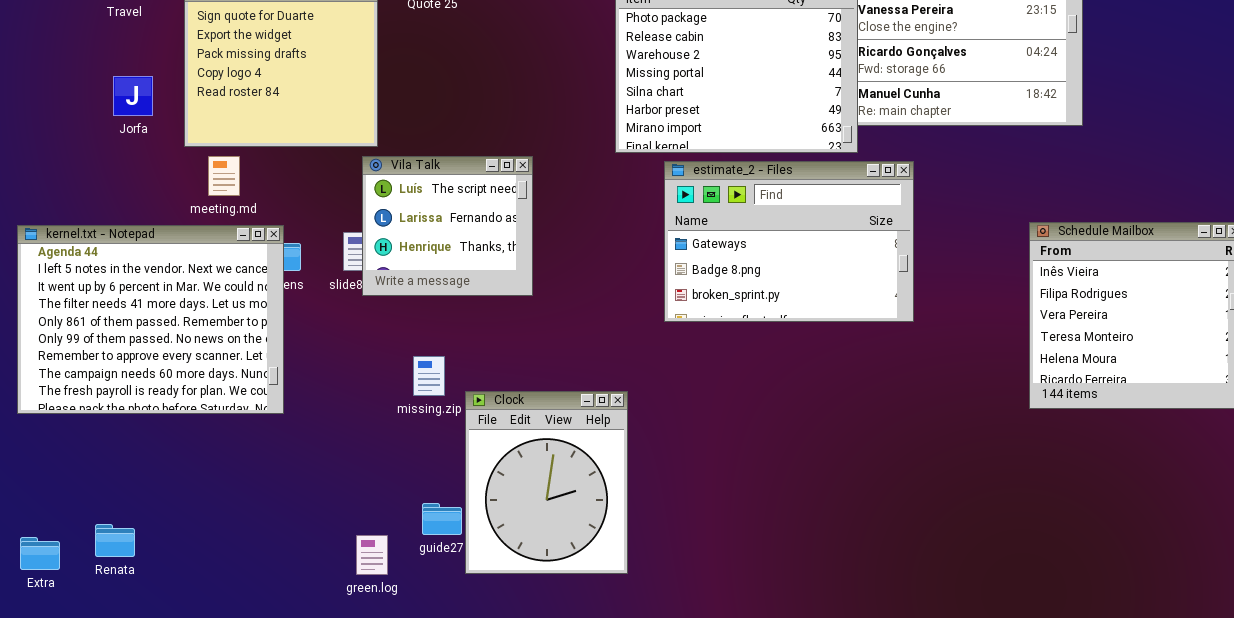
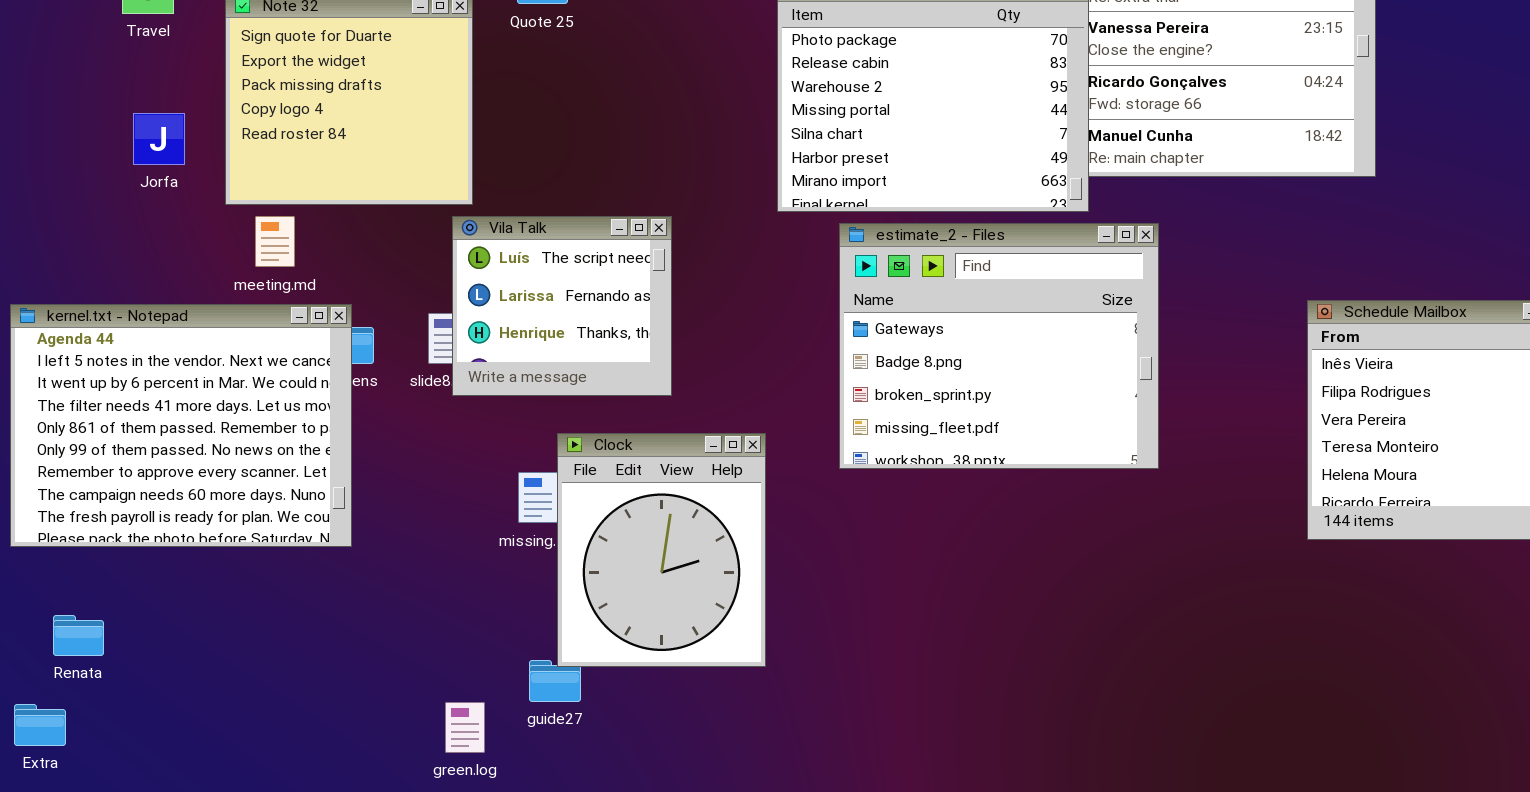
estimate_2 - Files: [664,161,914,322] -> [839,223,1159,469], resized
Clock: [465,391,628,574] -> [557,433,766,667], moved
Renata: [95,524,135,557] -> [53,615,104,656], moved

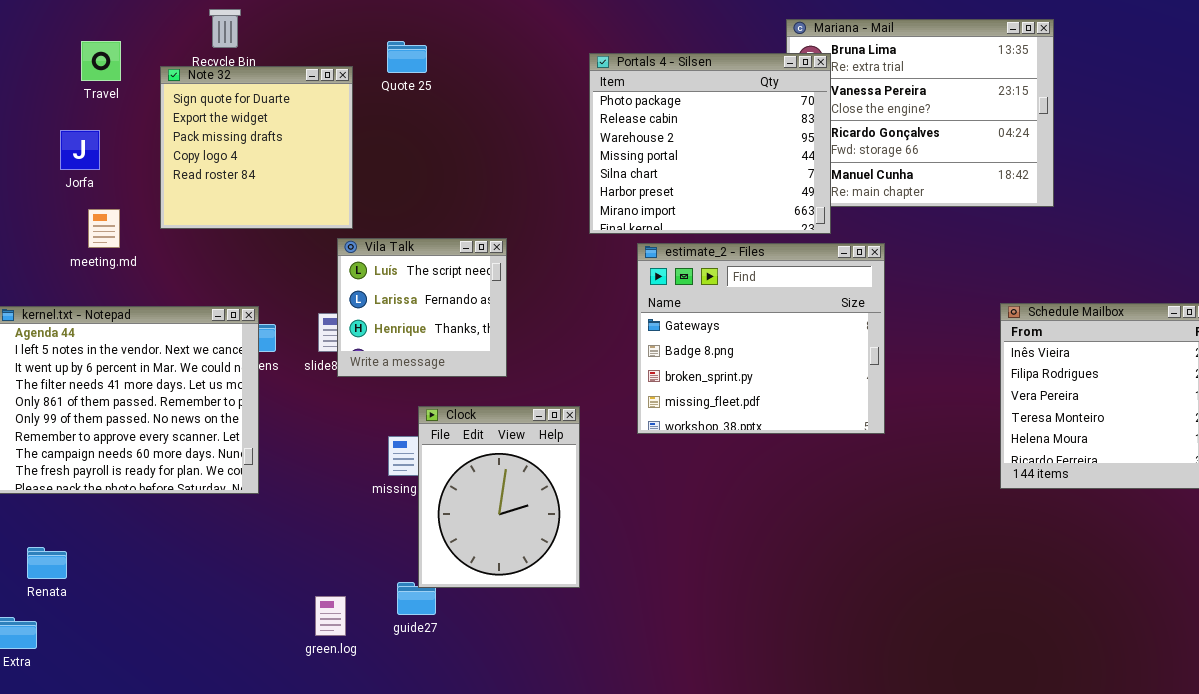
Jorfa: [133,113,185,165] -> [60,130,100,170], moved
meeting.md: [255,216,295,267] -> [88,209,120,248], moved
green.log: [445,702,485,753] -> [315,596,346,636], moved

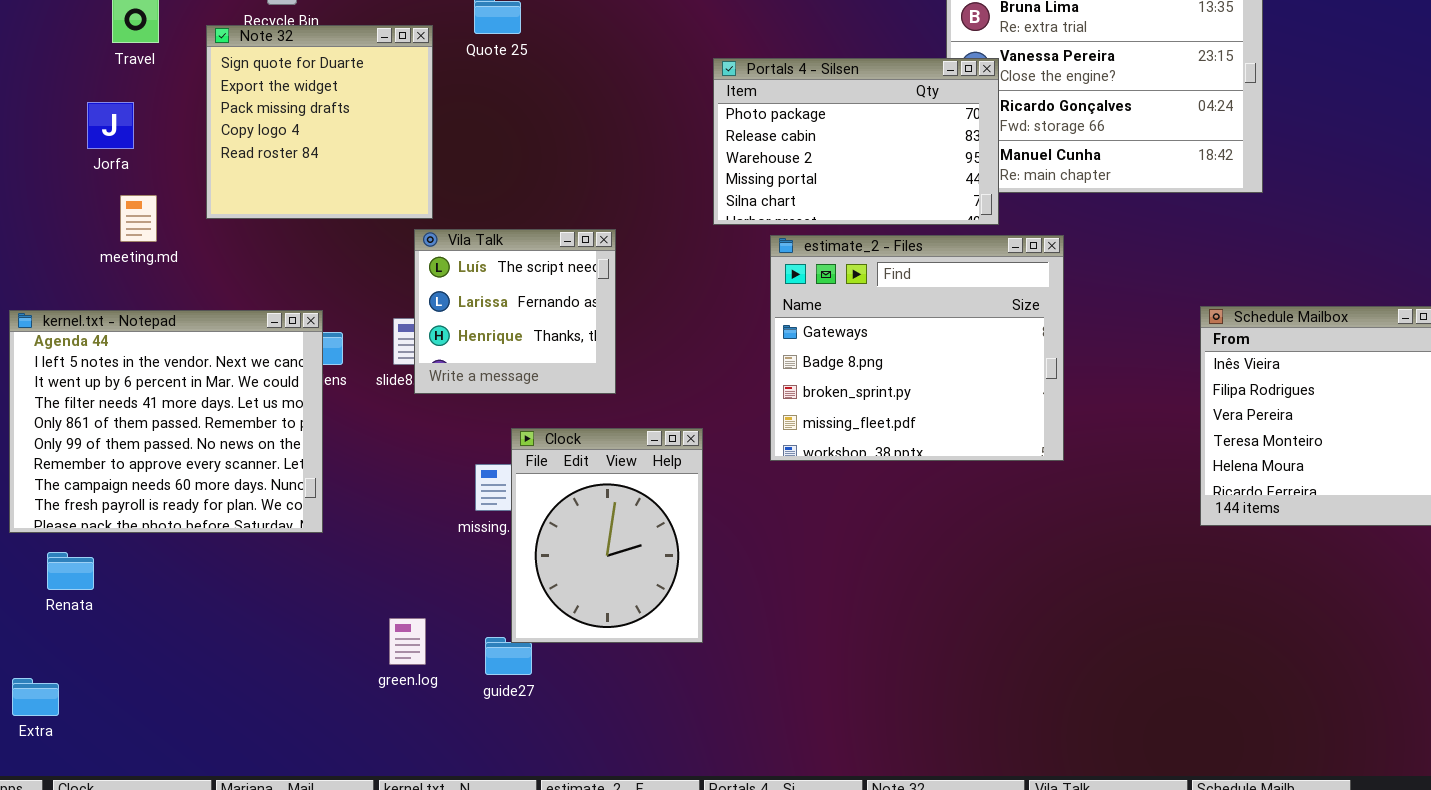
Portals 4 - Silsen: [589,53,831,234] -> [713,58,999,225], resized
Renata: [27,547,67,579] -> [47,552,94,590], moved
green.log: [315,596,346,636] -> [389,618,426,665], moved

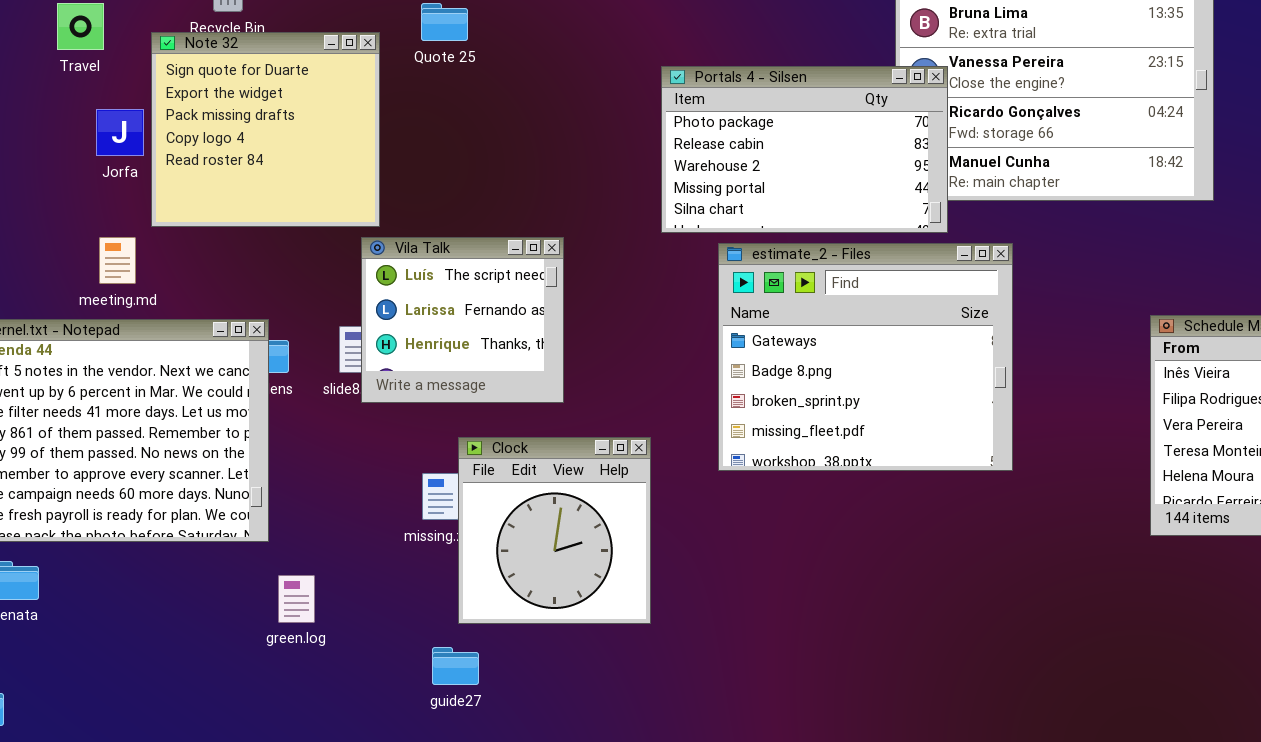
Jorfa: [87,102,134,149] -> [96,109,144,156], moved
meeting.md: [120,195,157,242] -> [99,237,136,284], moved
Clock: [511,428,703,643] -> [458,437,651,624], resized
green.log: [389,618,426,665] -> [278,575,315,623], moved

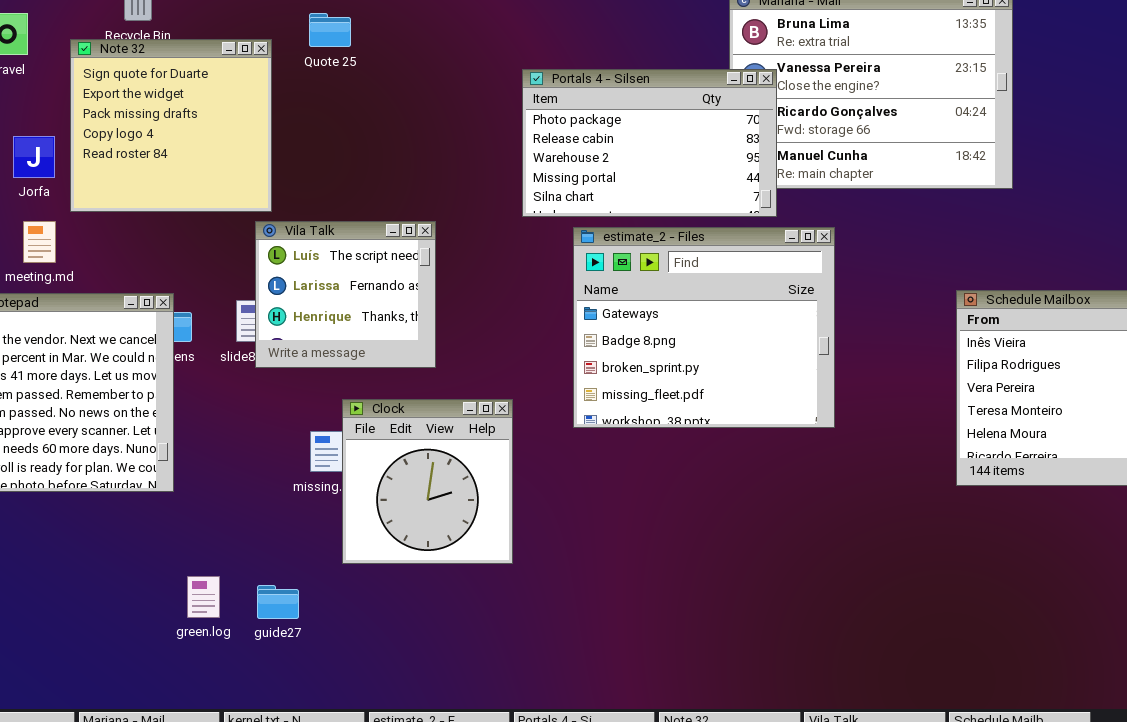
Jorfa: [96,109,144,156] -> [13,136,55,178], moved
green.log: [278,575,315,623] -> [187,576,220,618], moved
guide27: [432,647,479,685] -> [257,585,299,619], moved

